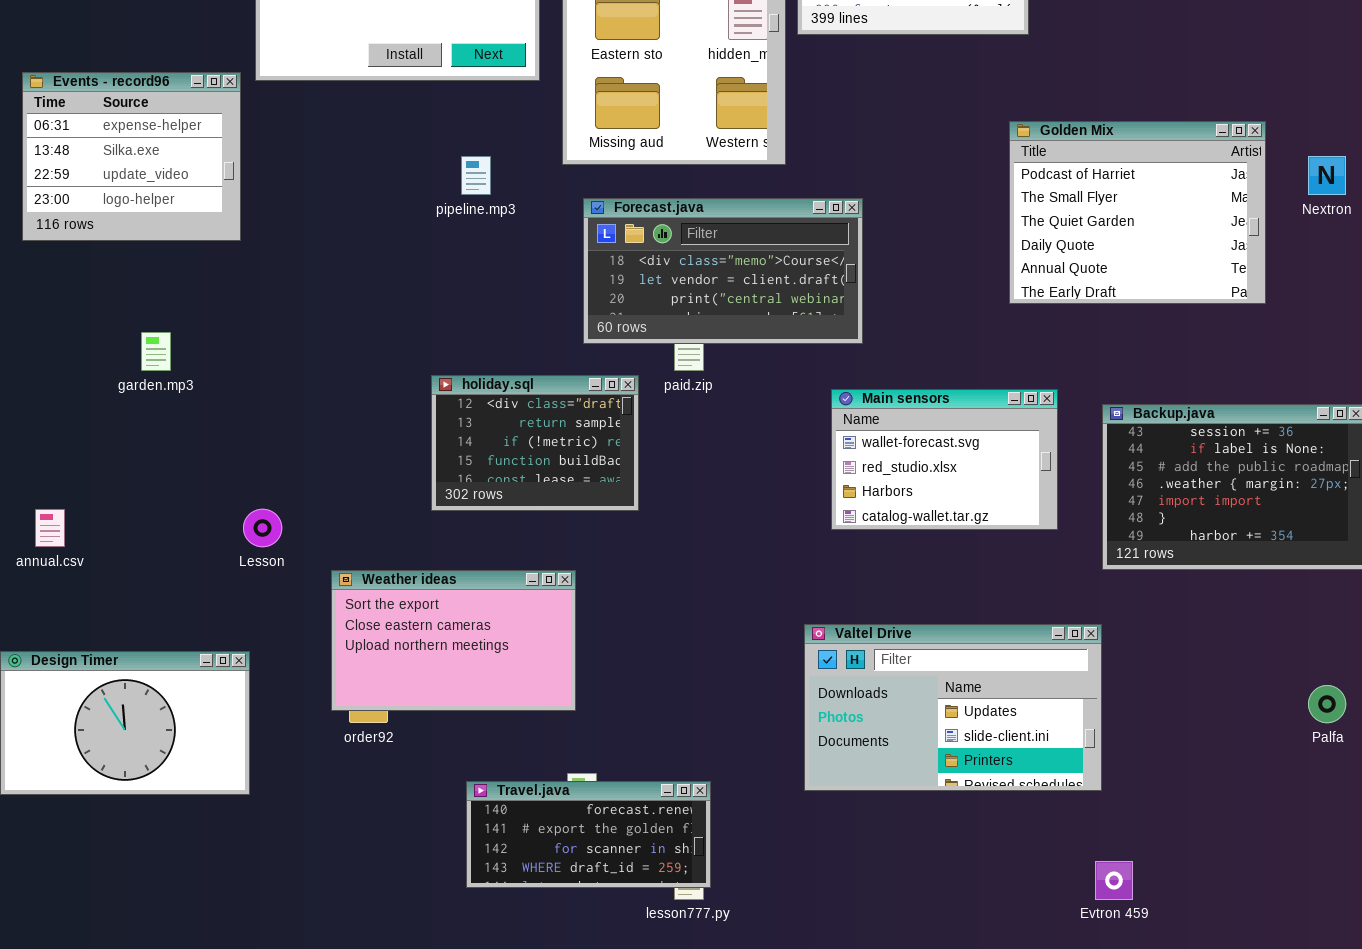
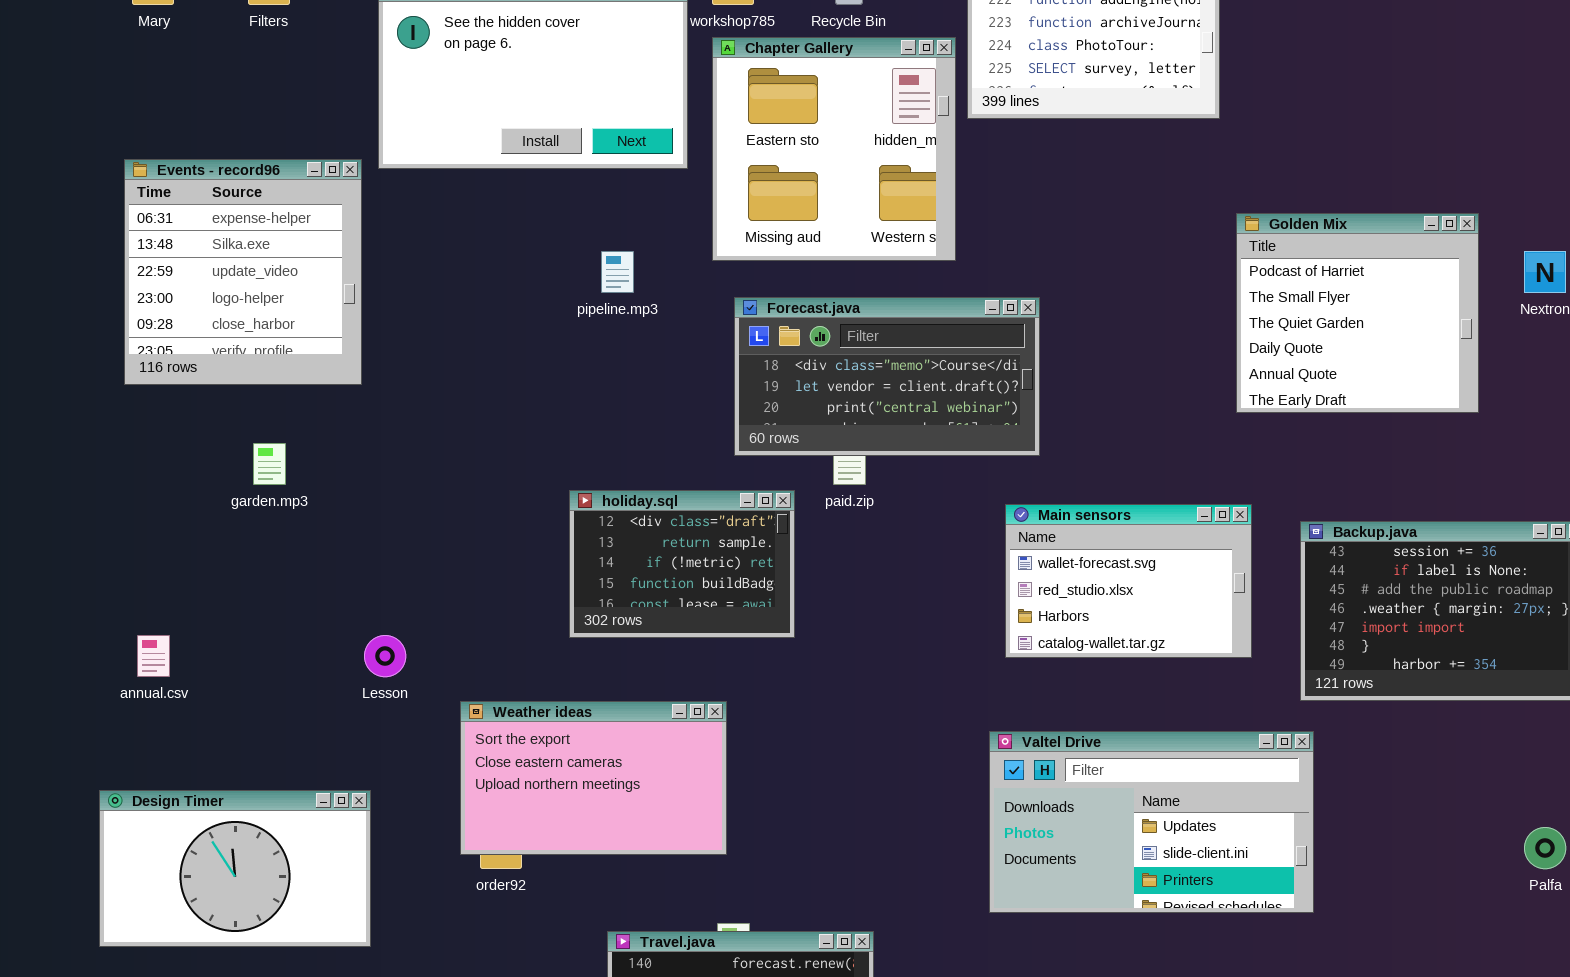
Events - record96: [22,72,241,241] -> [124,159,362,385], resized
Golden Mix: [1009,121,1266,304] -> [1236,213,1479,413], resized
Valtel Drive: [804,624,1102,791] -> [989,731,1314,913], moved

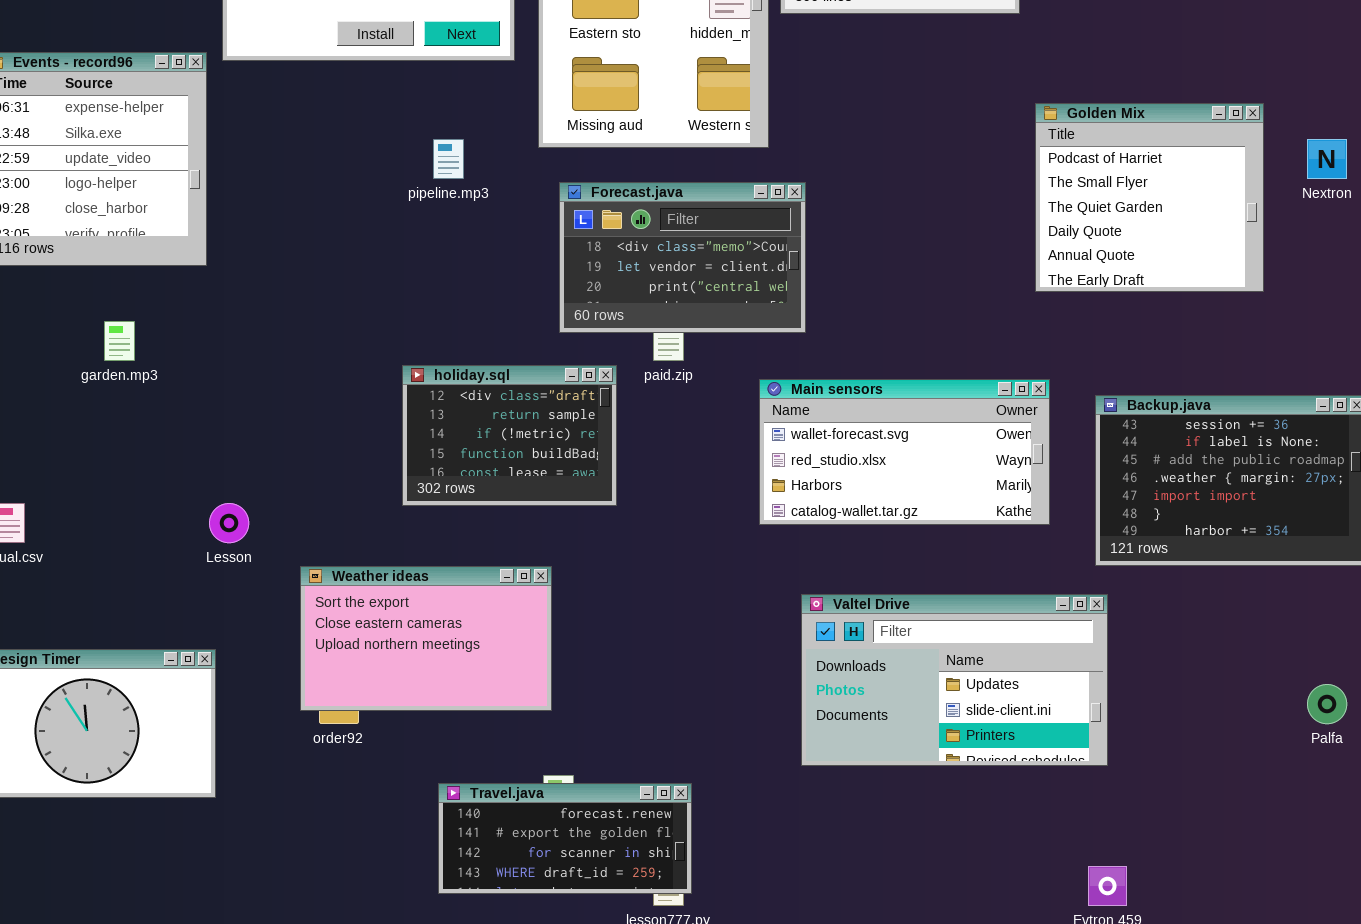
Forecast.java: [734,297,1040,456] -> [559,182,806,333], resized
Main sensors: [1005,504,1252,658] -> [759,379,1050,525], resized

